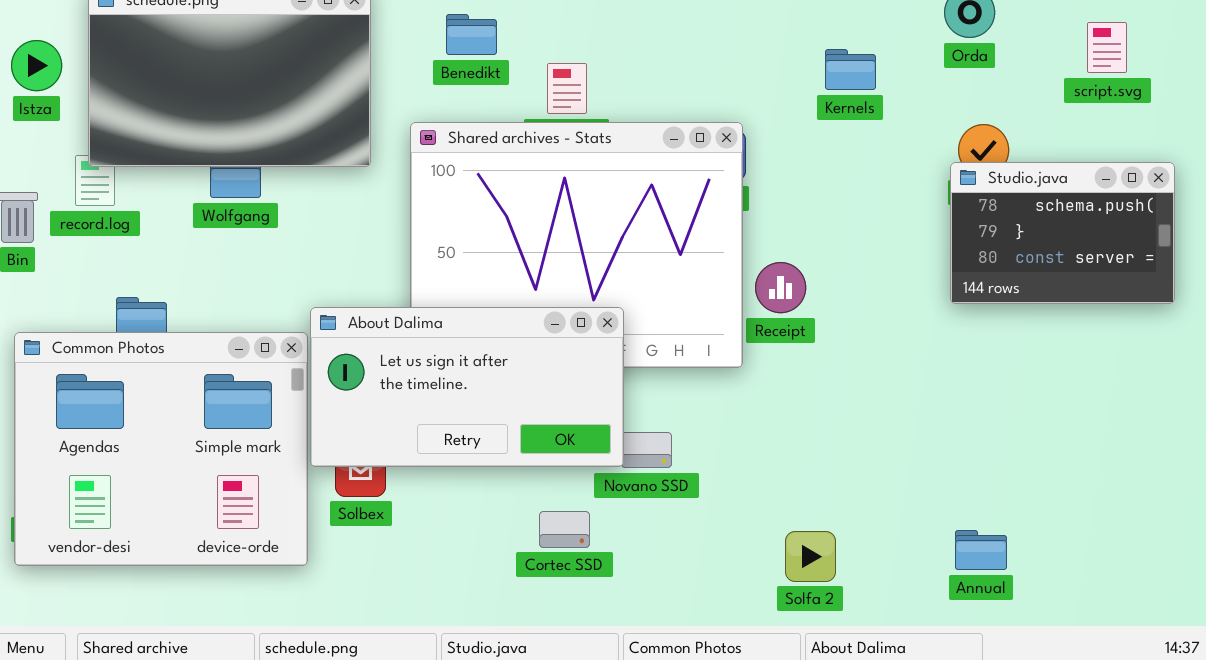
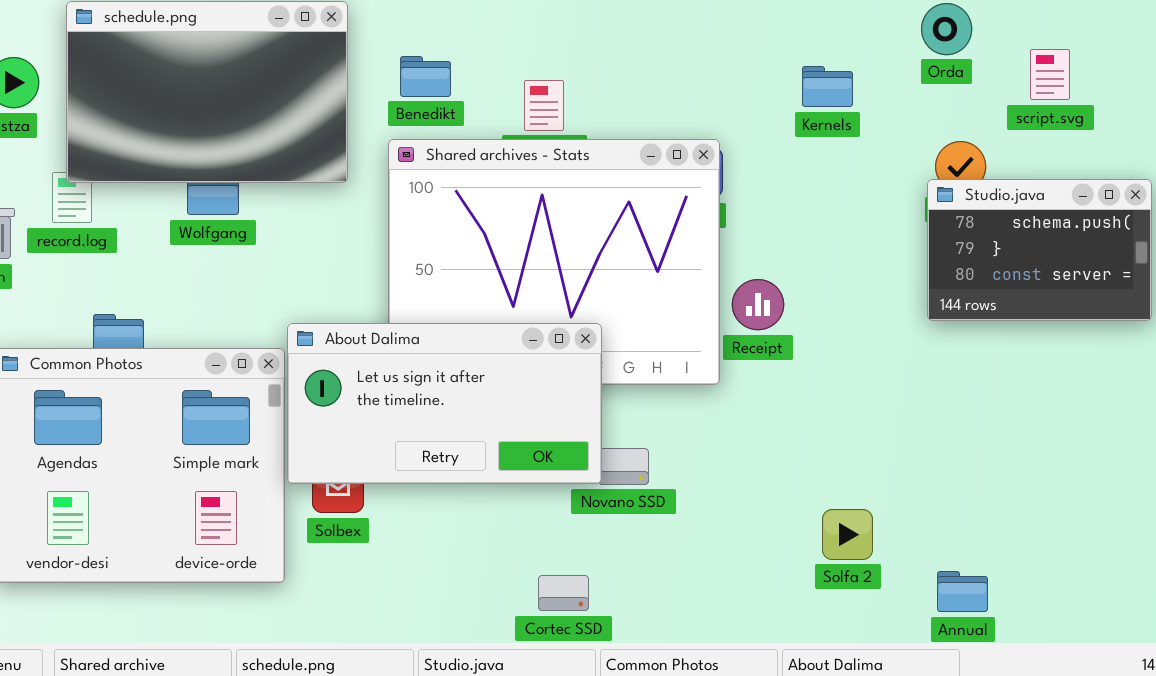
Benedikt: [446,14,497,55] -> [400,56,451,97], moved
script.svg: [1087,22,1127,73] -> [1030,49,1070,100], moved
Cortec SSD: [539,511,590,548] -> [538,575,589,611], moved
Annual: [955,530,1007,570] -> [937,571,988,612], moved
Solfa 2: [785,531,836,582] -> [822,509,873,560], moved

